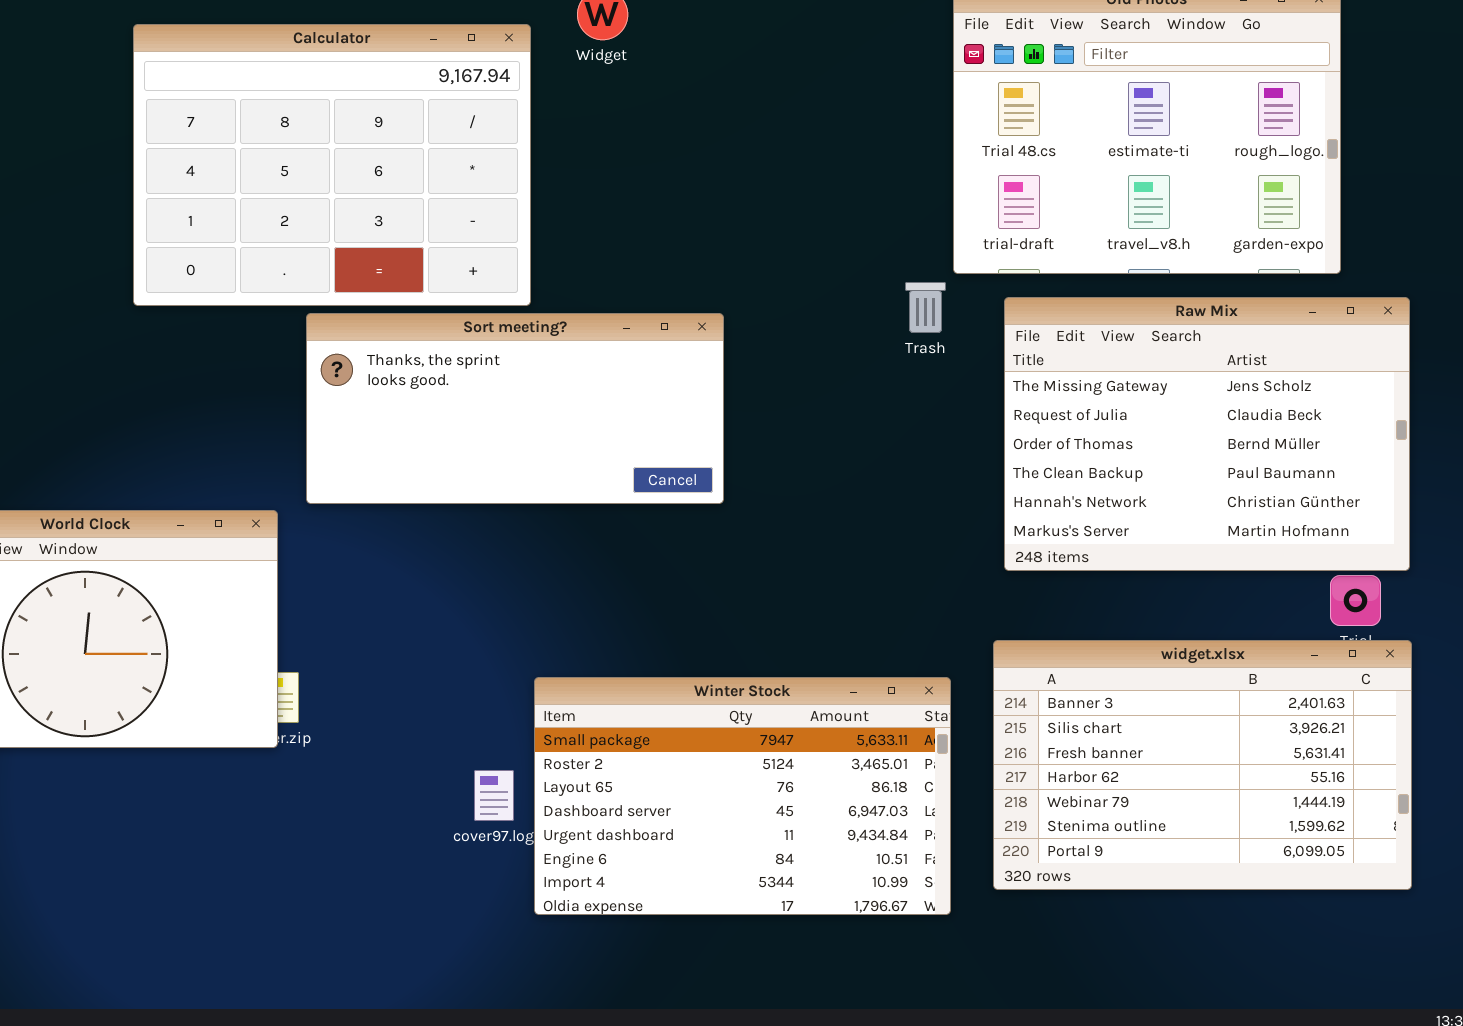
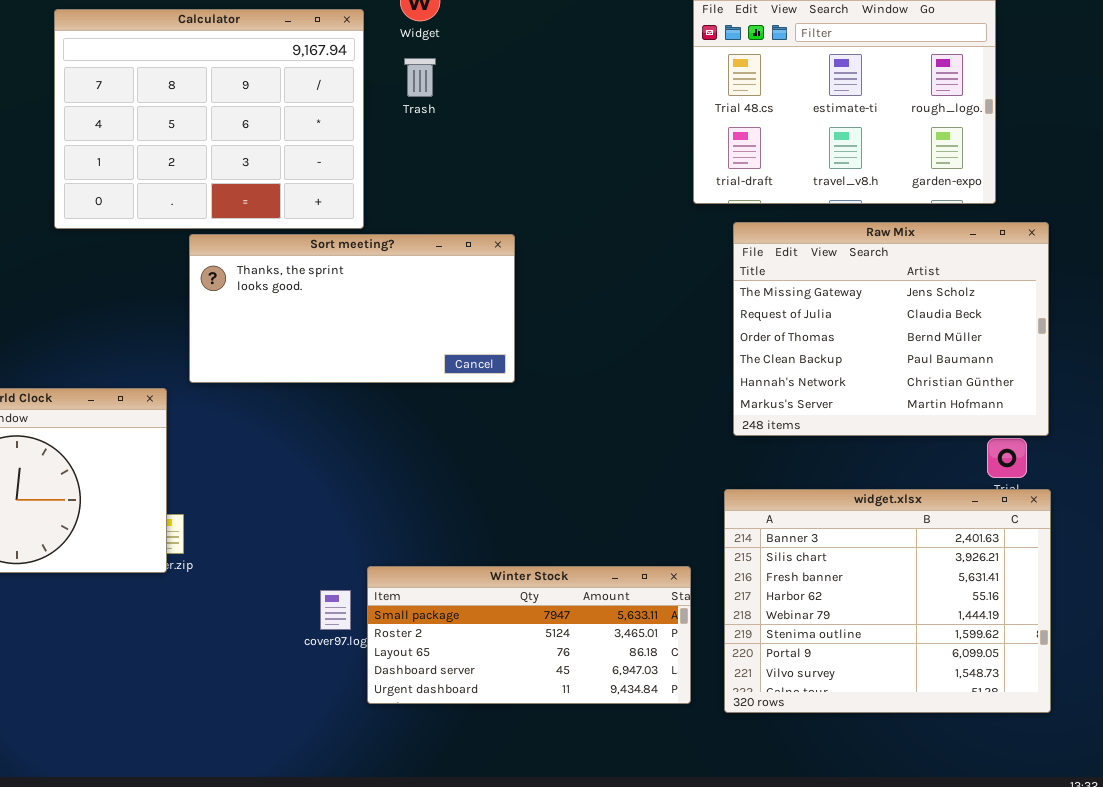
Trash: [905,282,946,333] -> [404,58,436,97], moved
widget.xlsx: [993,640,1412,890] -> [724,489,1051,713], resized
Winter Stock: [534,677,951,915] -> [367,566,691,704], resized

